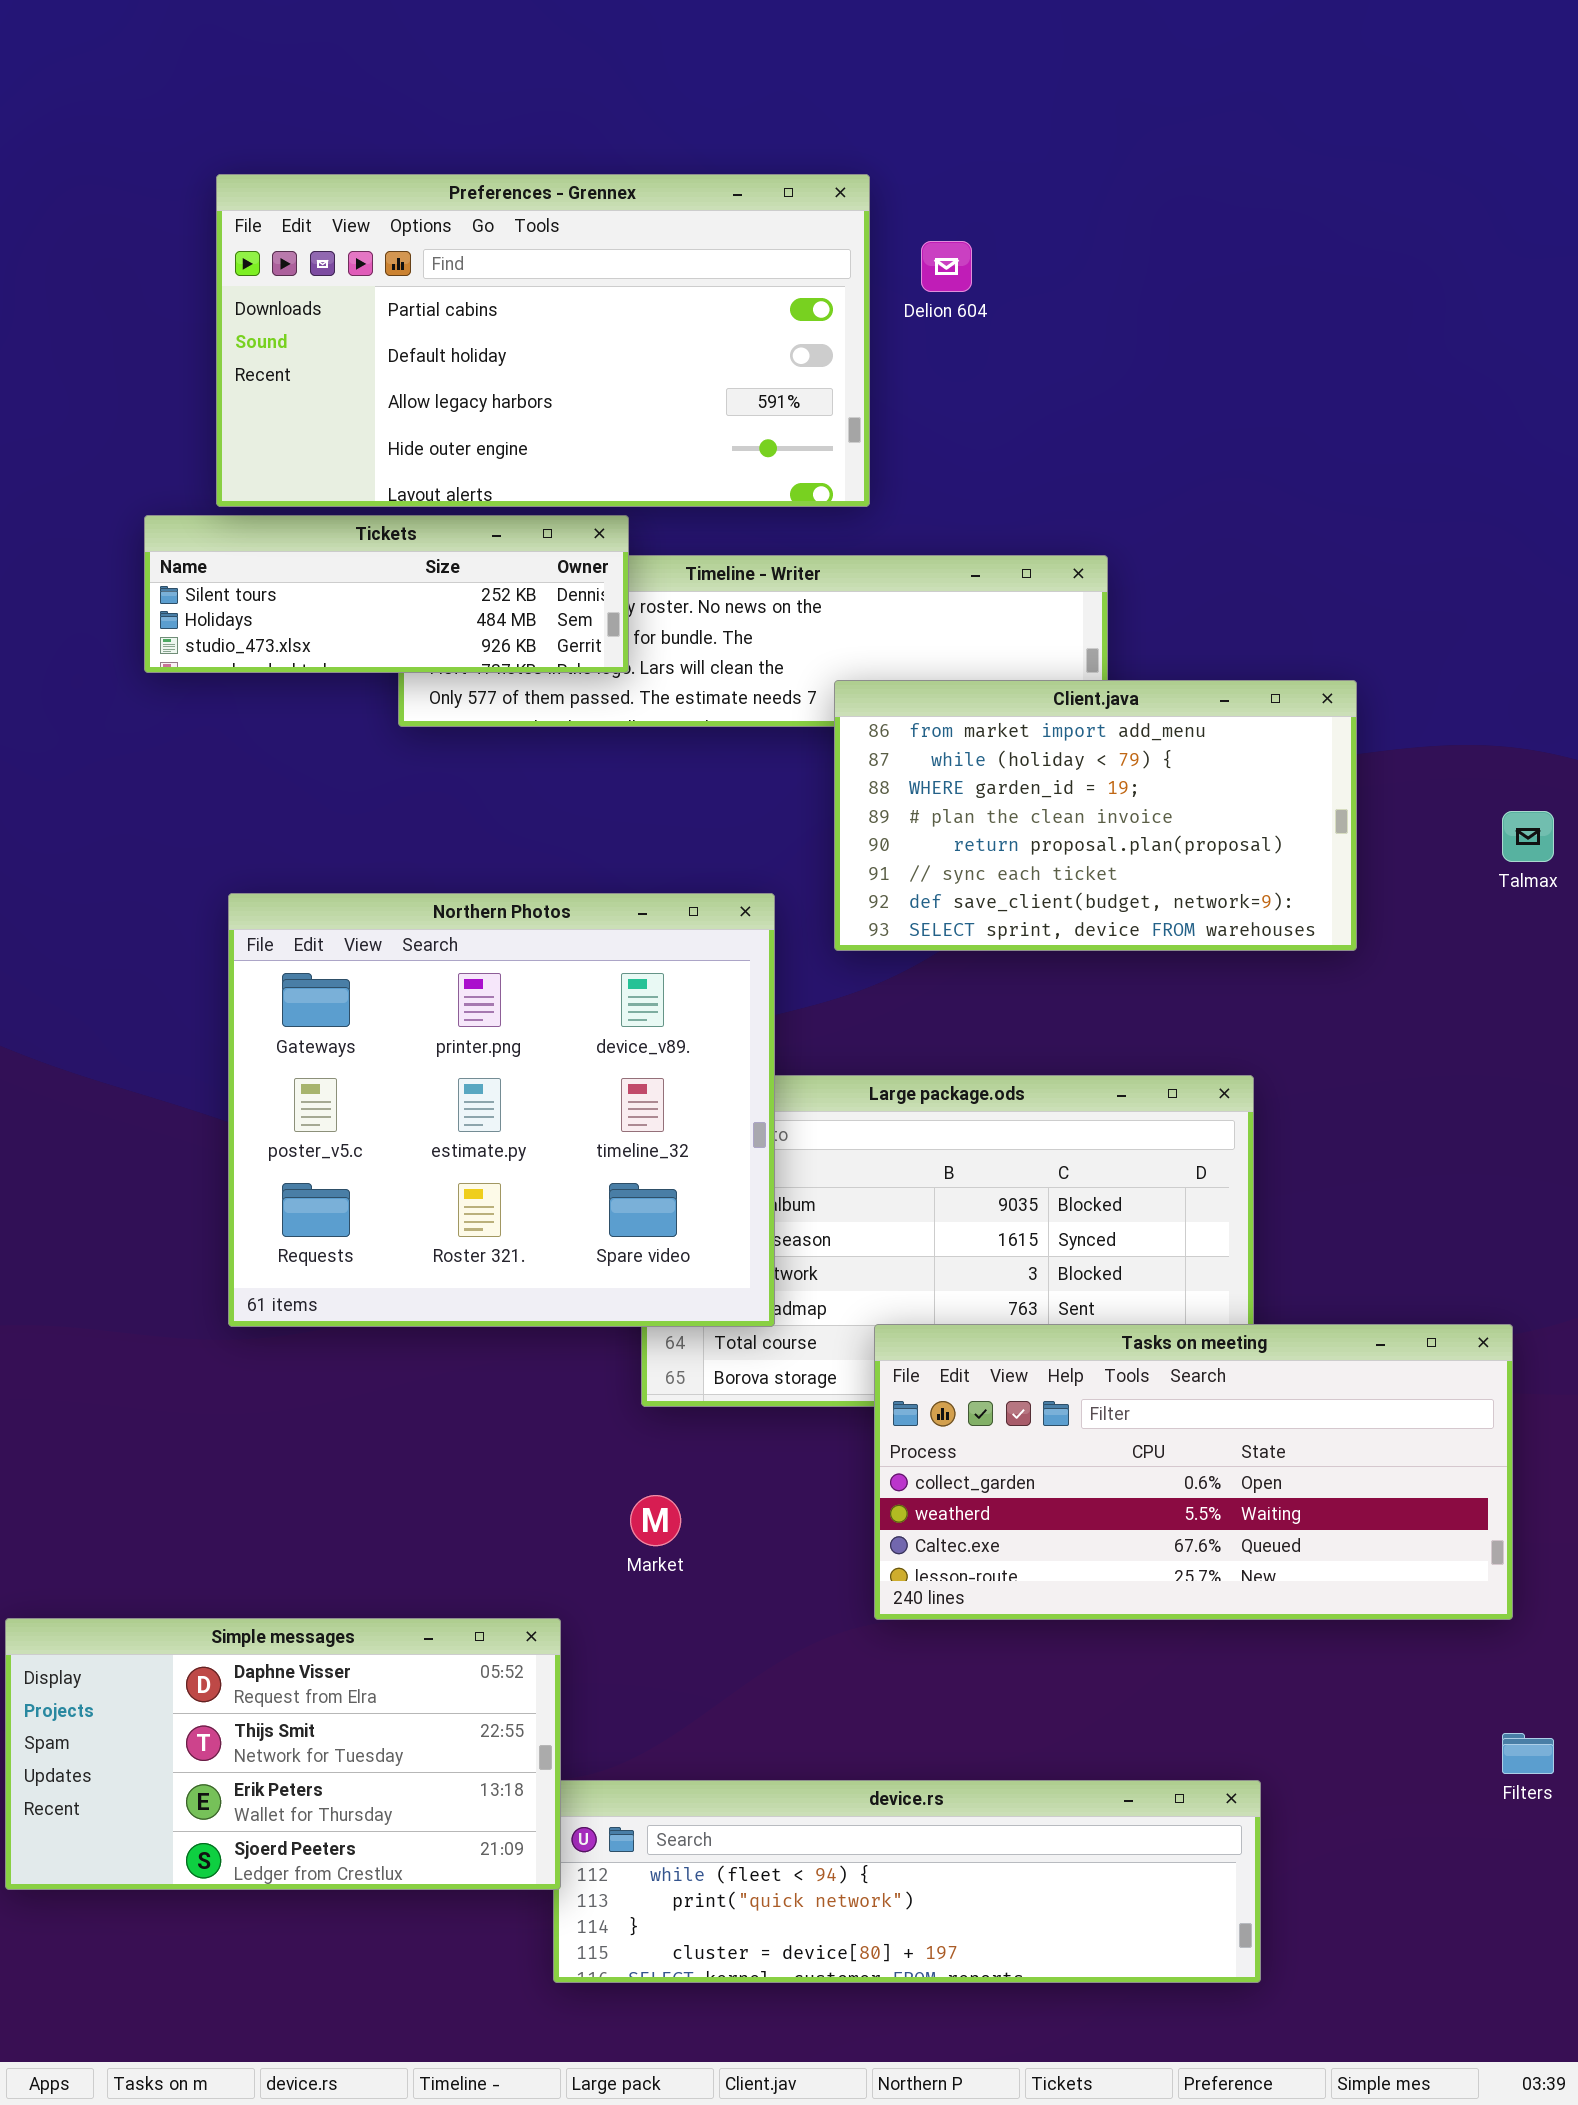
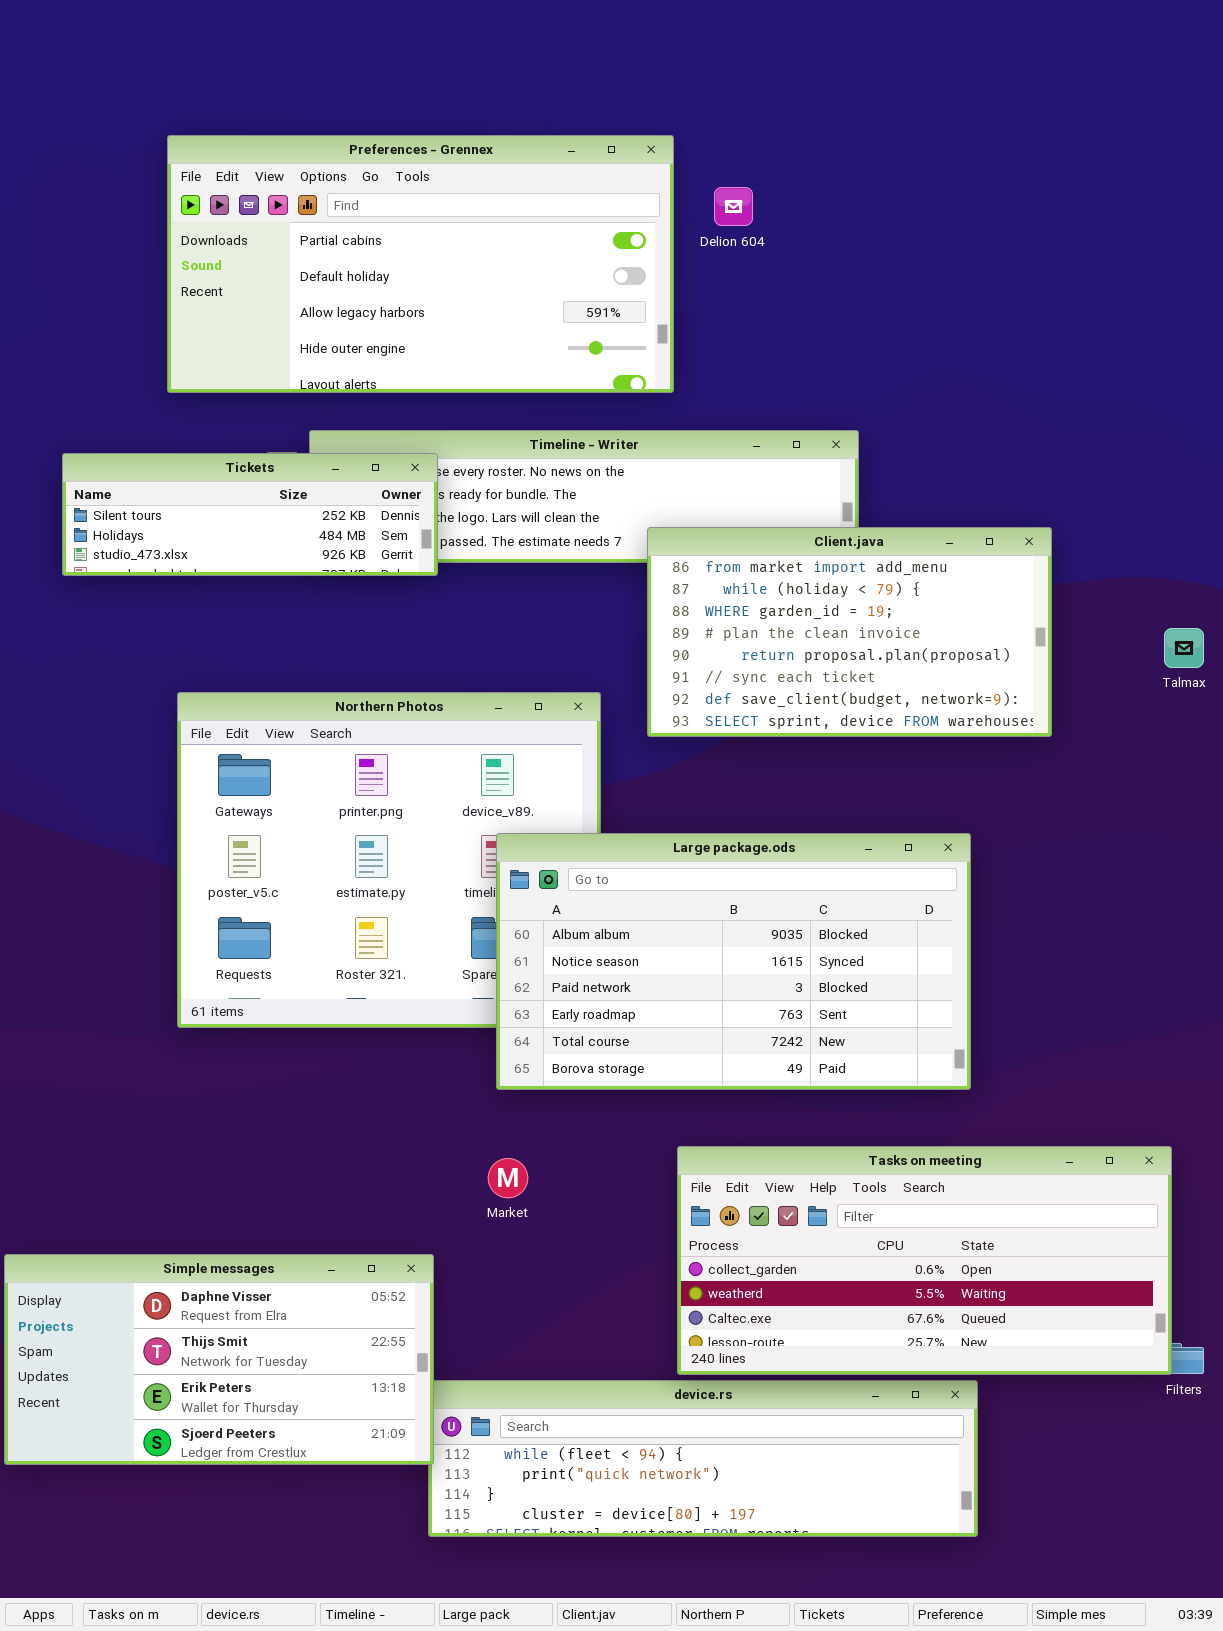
Tickets: [144,515,629,673] -> [62,453,438,576], moved
Large package.ods: [641,1075,1254,1407] -> [496,833,971,1090], raised
Tasks on meeting: [874,1324,1513,1620] -> [677,1146,1172,1375], moved

